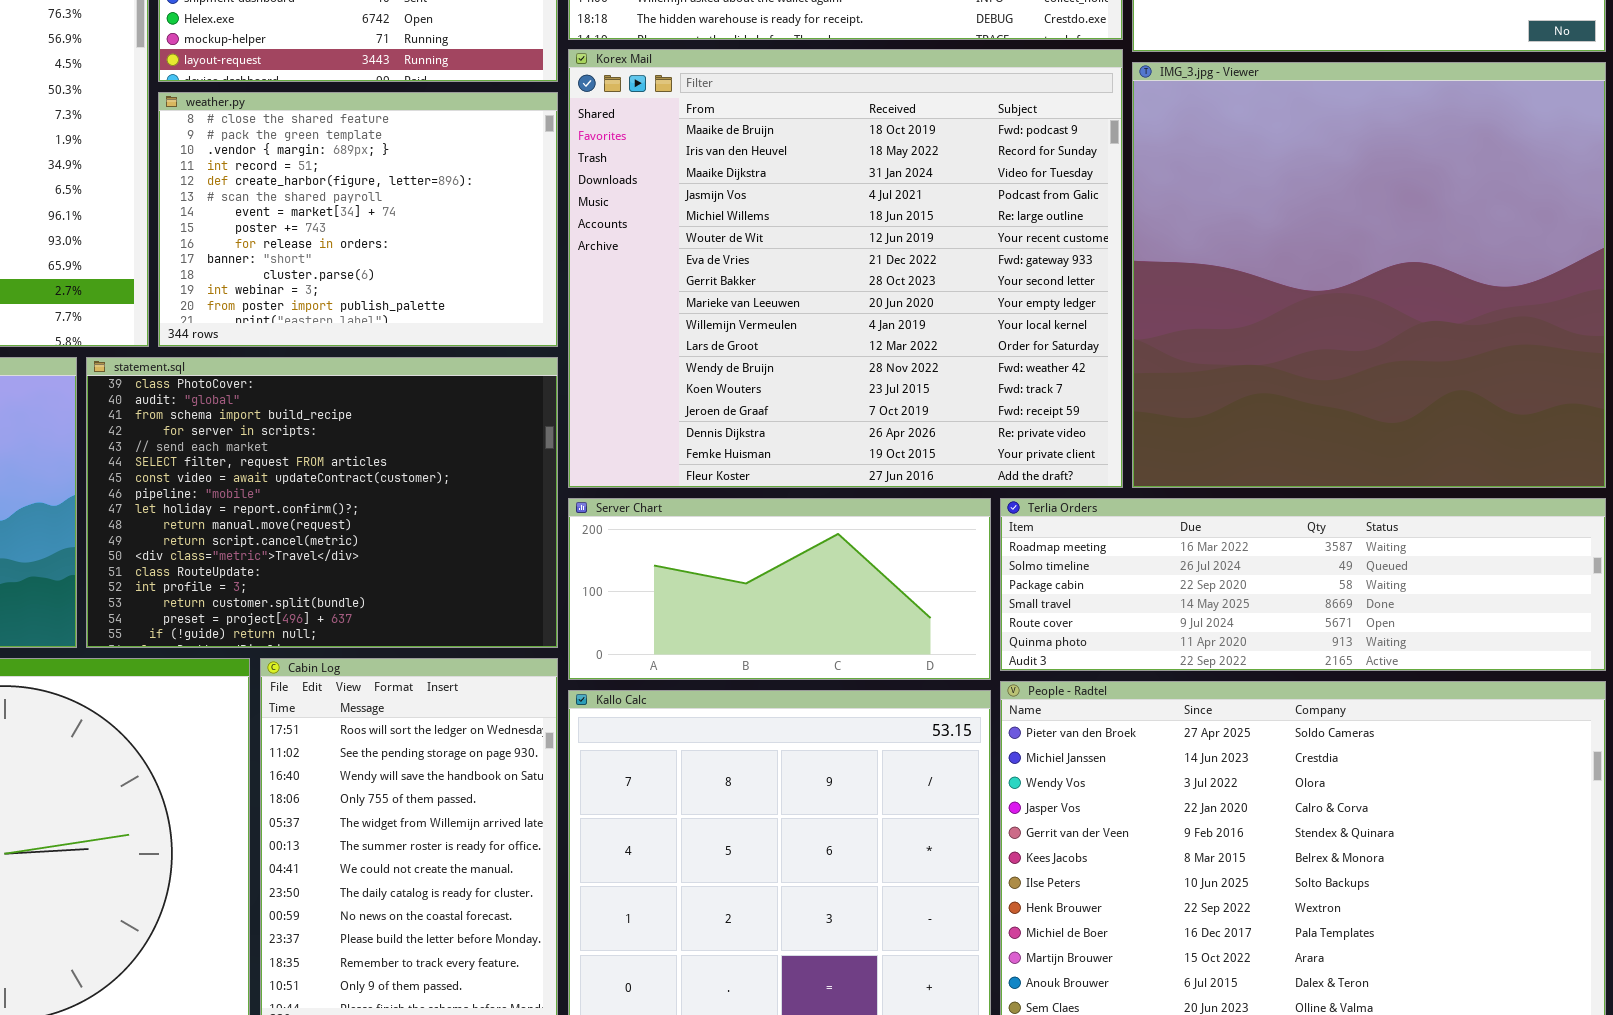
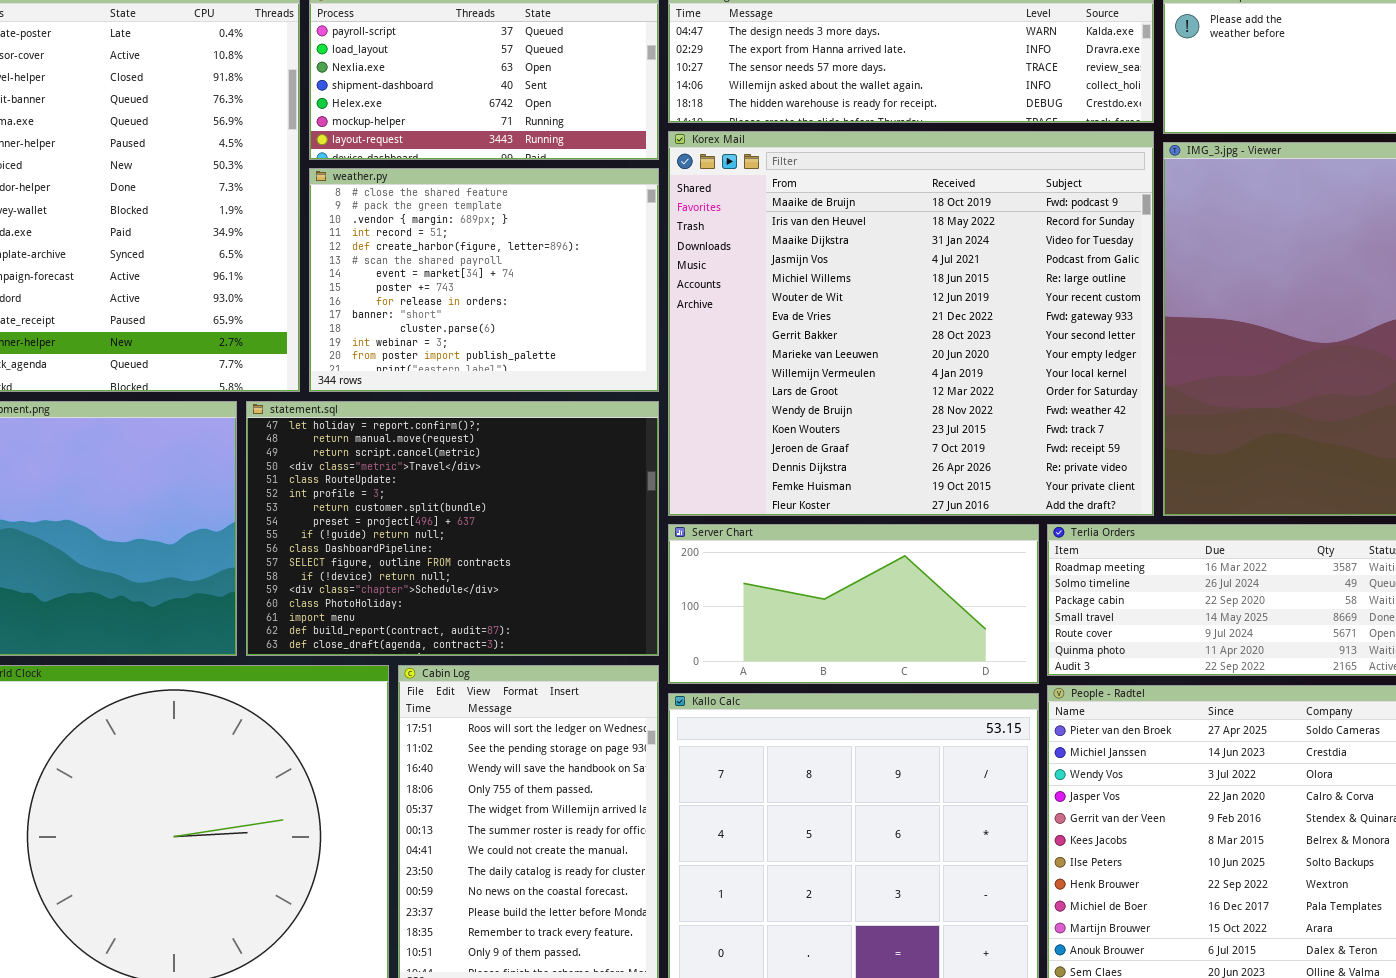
statement.sql: [86,357,558,648] -> [246,401,659,656], scrolled down 8 rows

